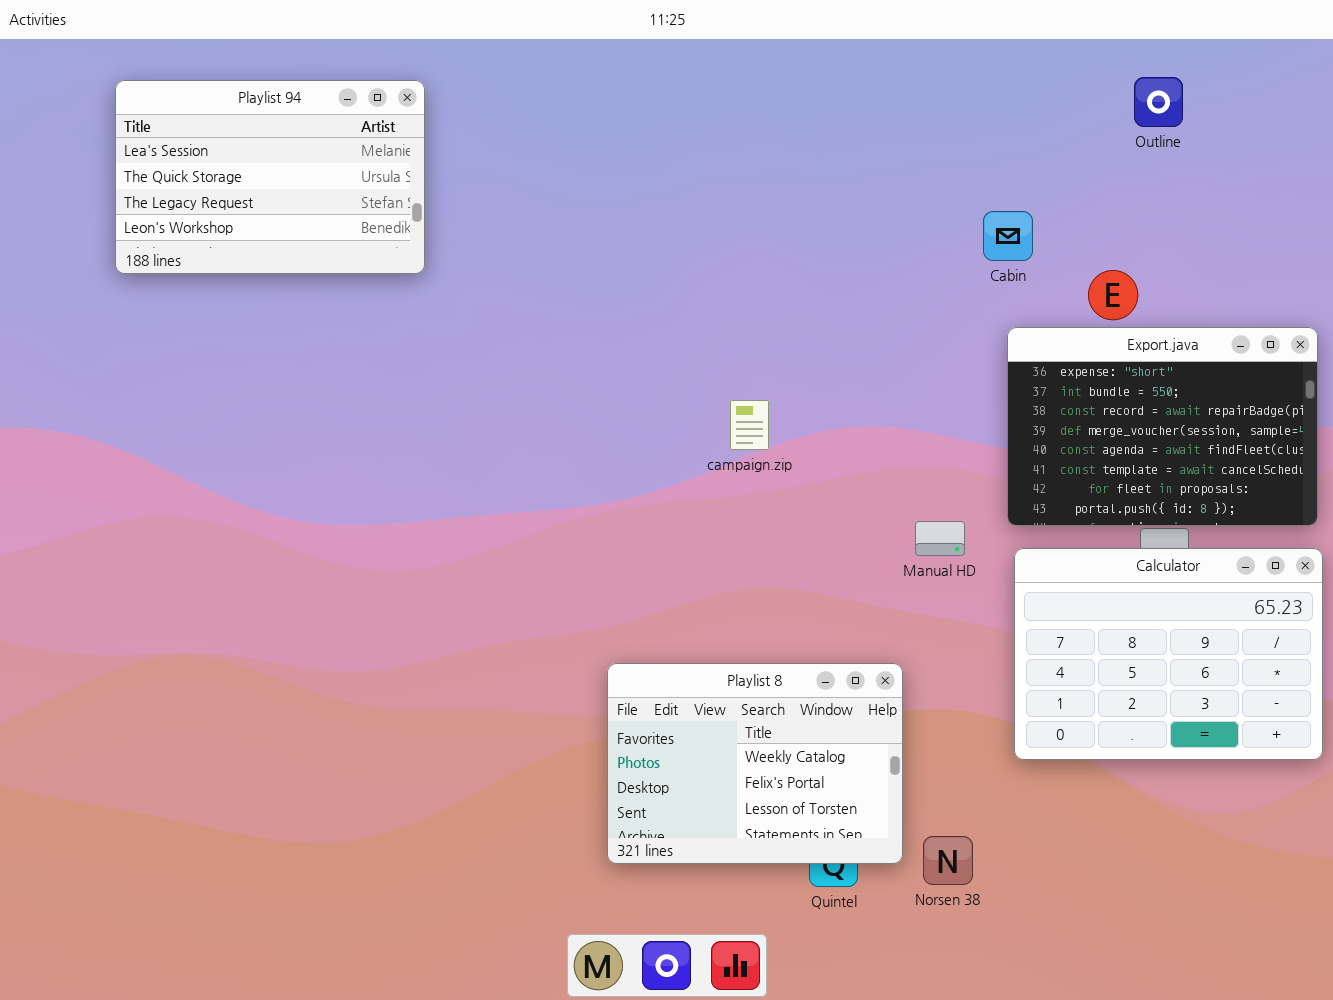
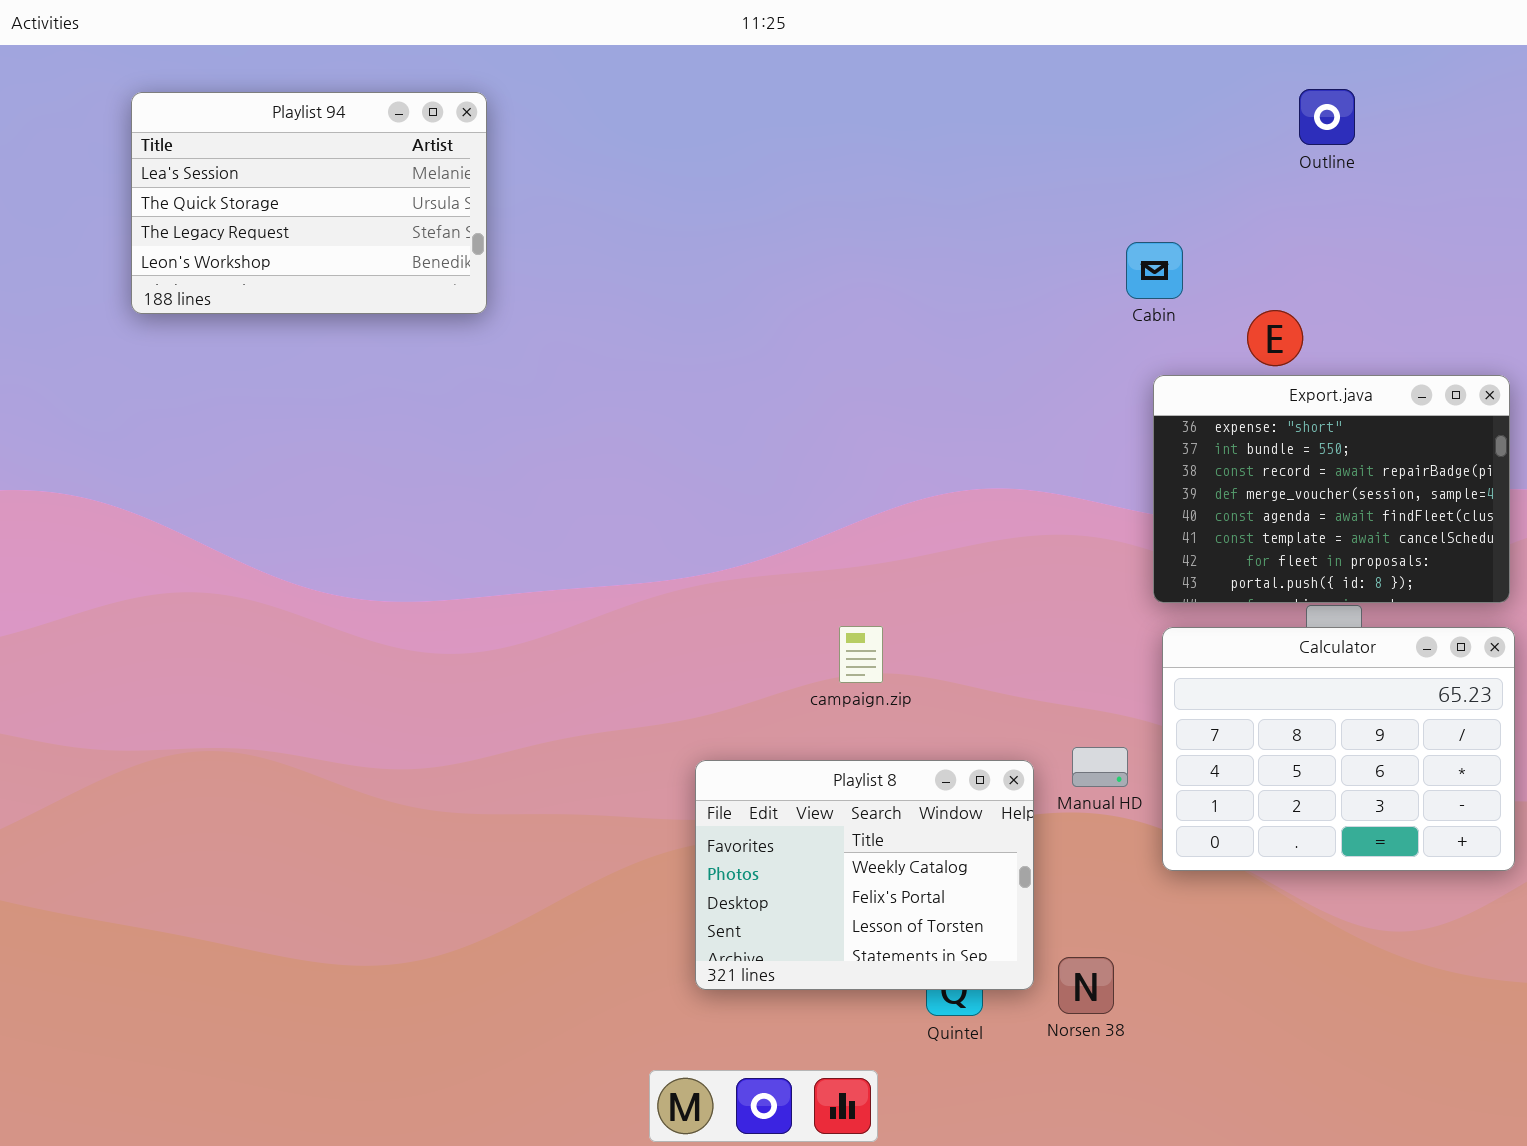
campaign.zip: [730,400,769,450] -> [839,626,883,683], moved
Manual HD: [915,521,965,556] -> [1072,747,1128,787], moved

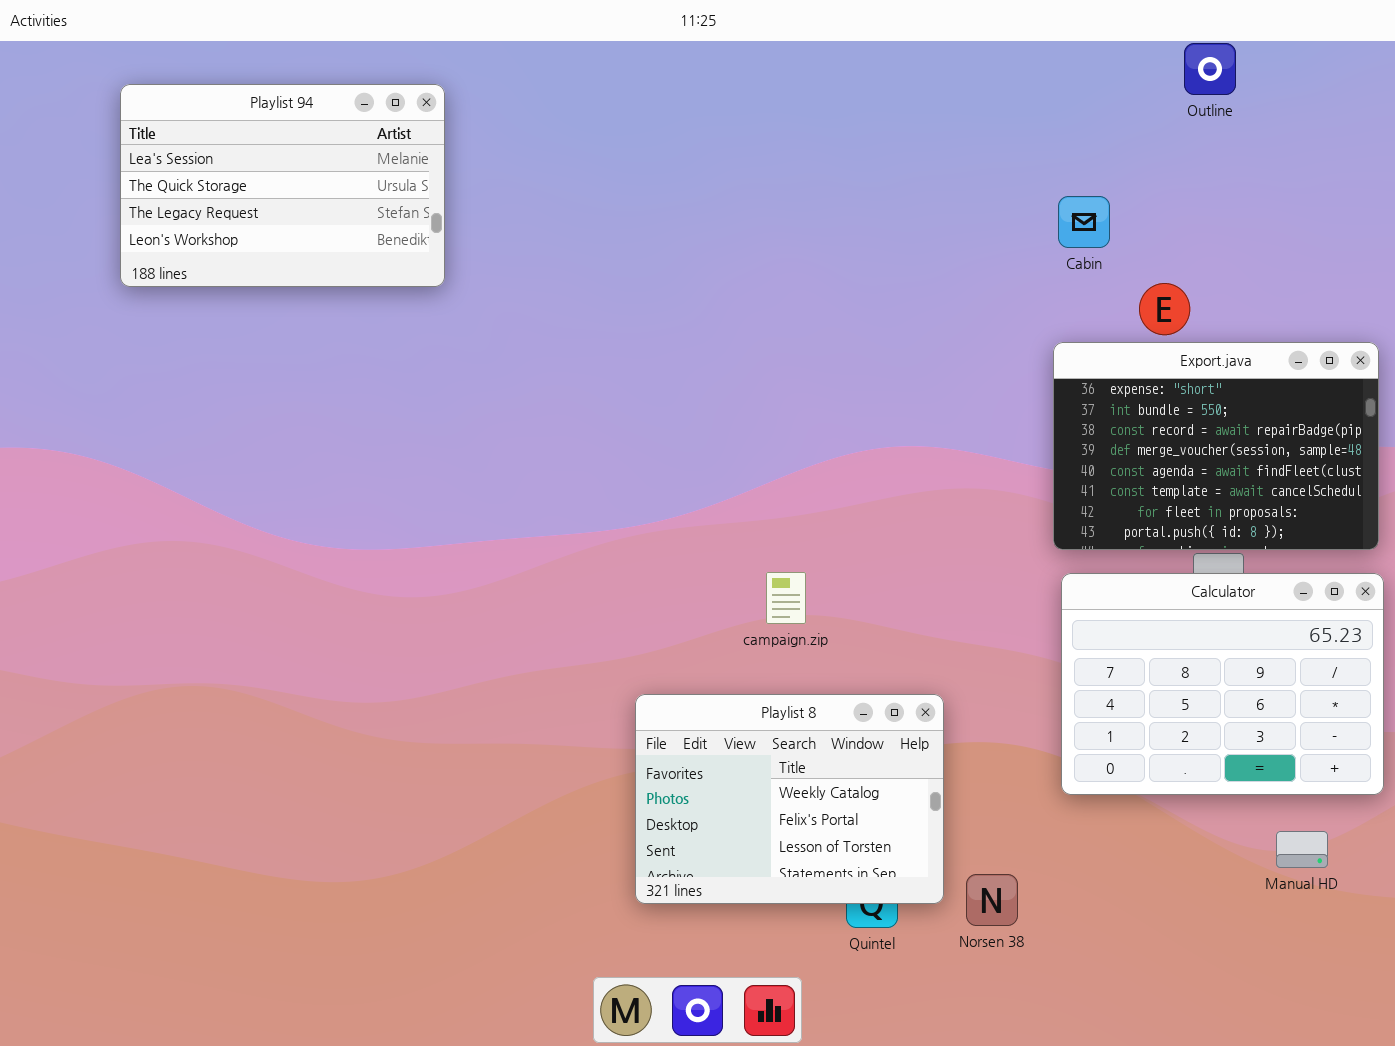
Outline: [1299,89,1355,145] -> [1184,43,1236,95], moved
Cabin: [1126,242,1183,299] -> [1058,196,1110,248], moved
Manual HD: [1072,747,1128,787] -> [1276,831,1328,868], moved

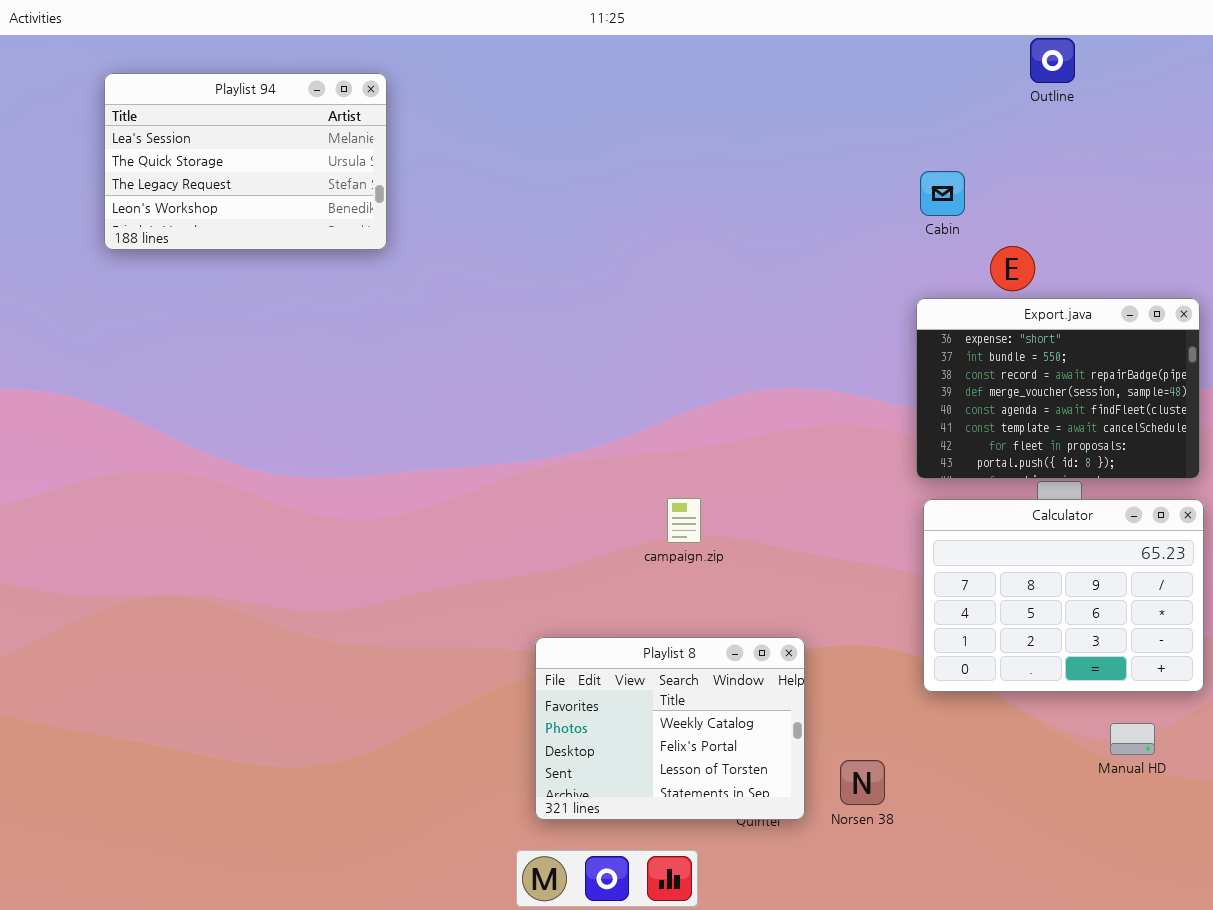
Playlist 8: [635,694,944,904] -> [535,637,805,820], moved

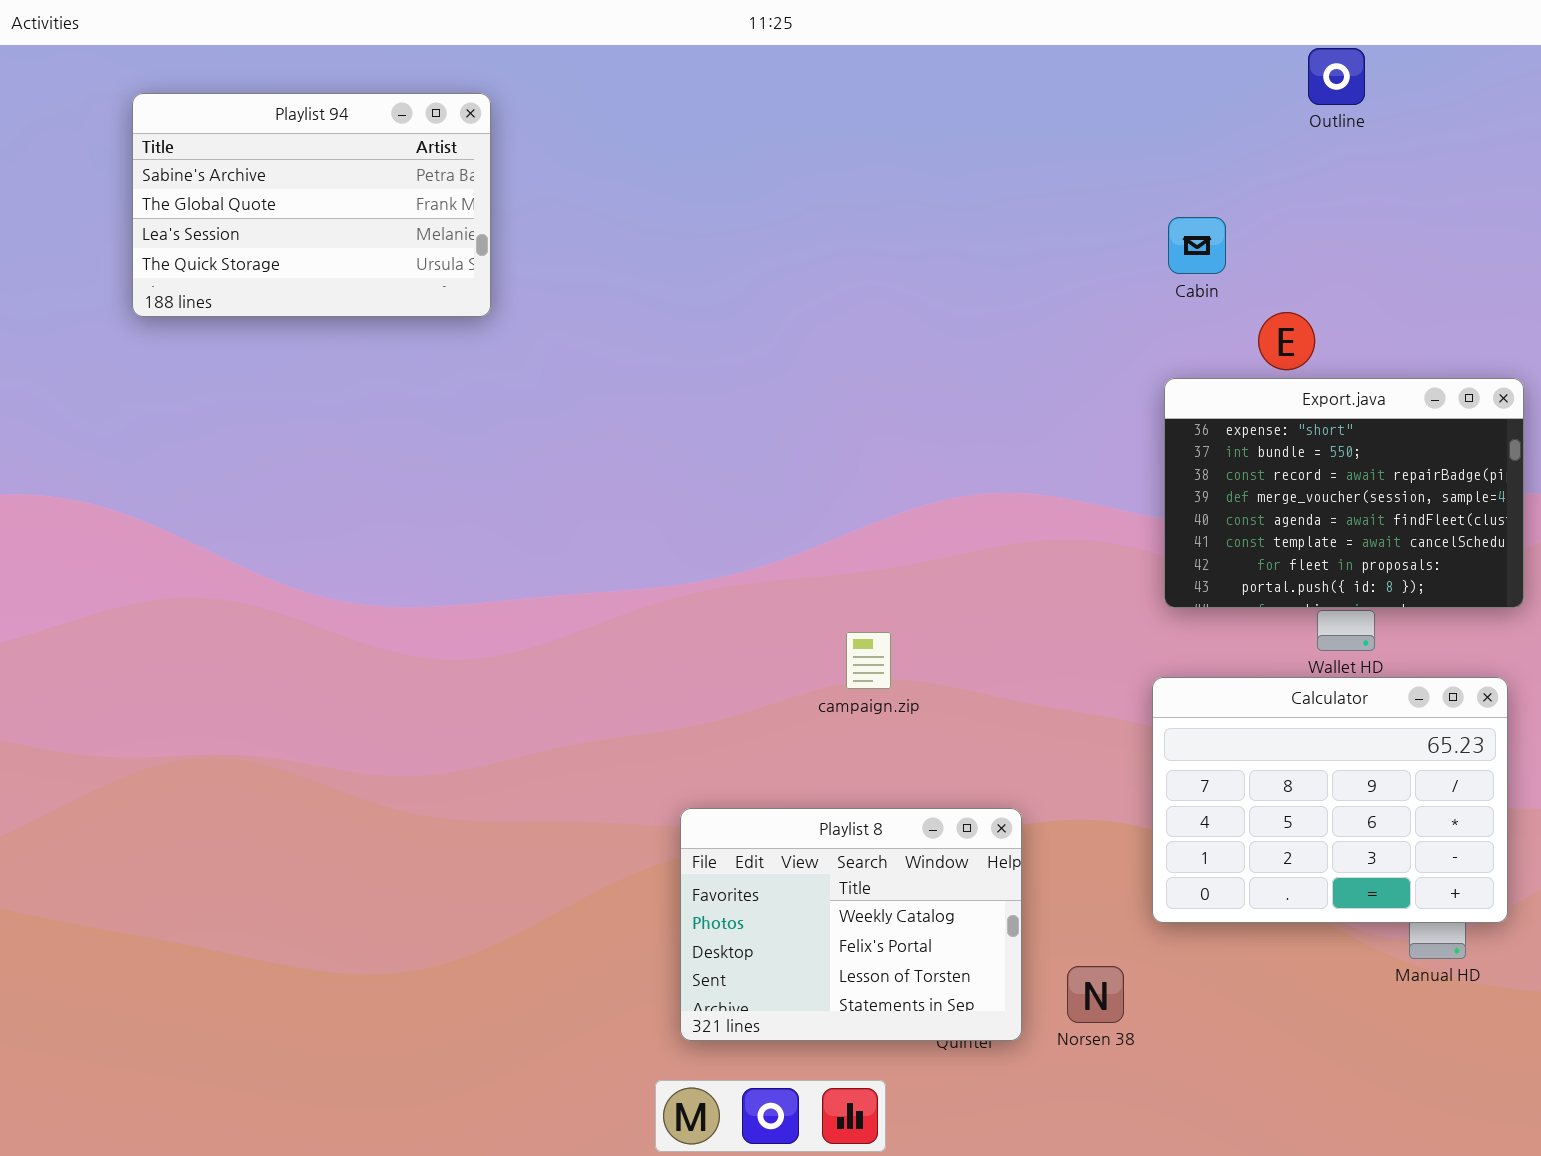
Playlist 94: [104,73,387,250] -> [132,93,491,317], scrolled up 2 rows
Calculator: [923,499,1204,692] -> [1152,677,1508,923], moved

